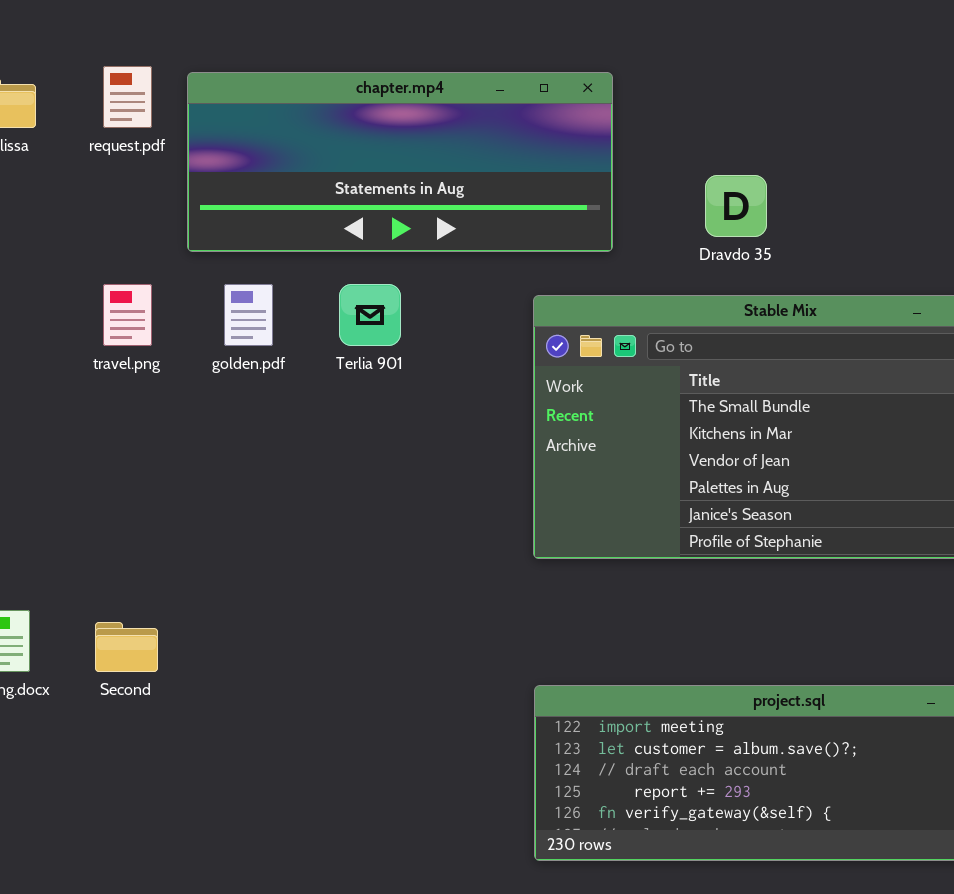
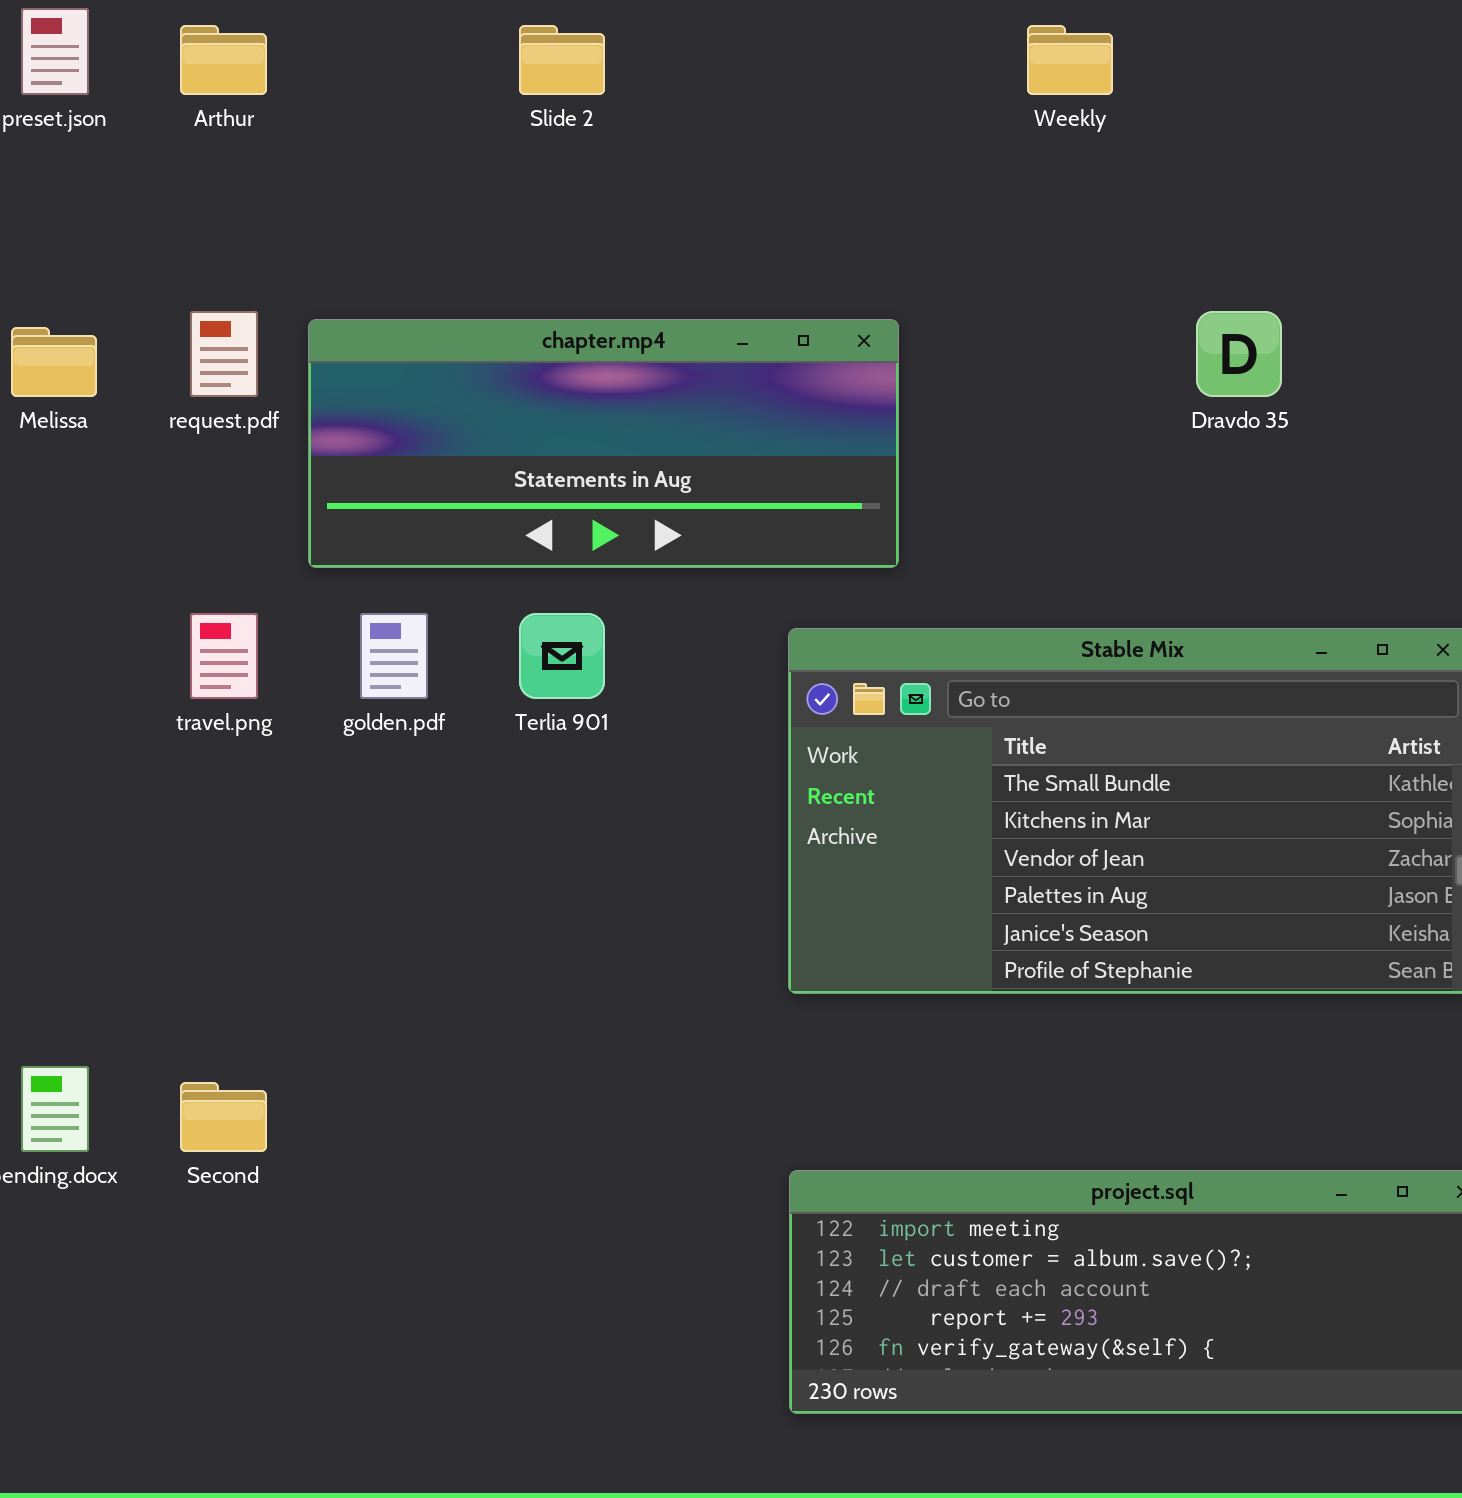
Dravdo 35: [705,175,767,237] -> [1196,311,1282,397], moved

